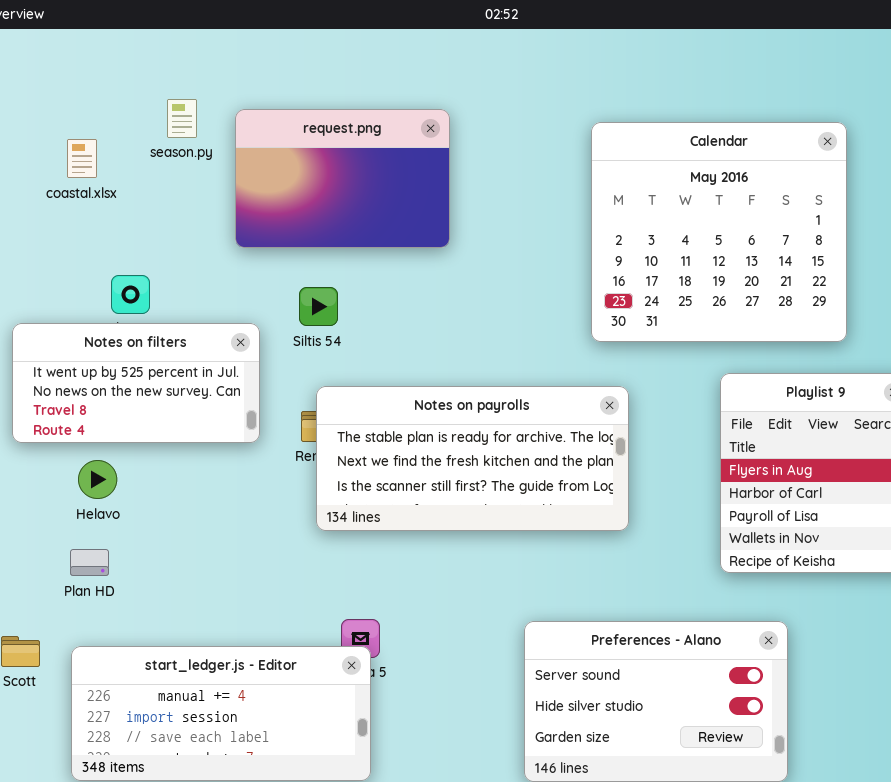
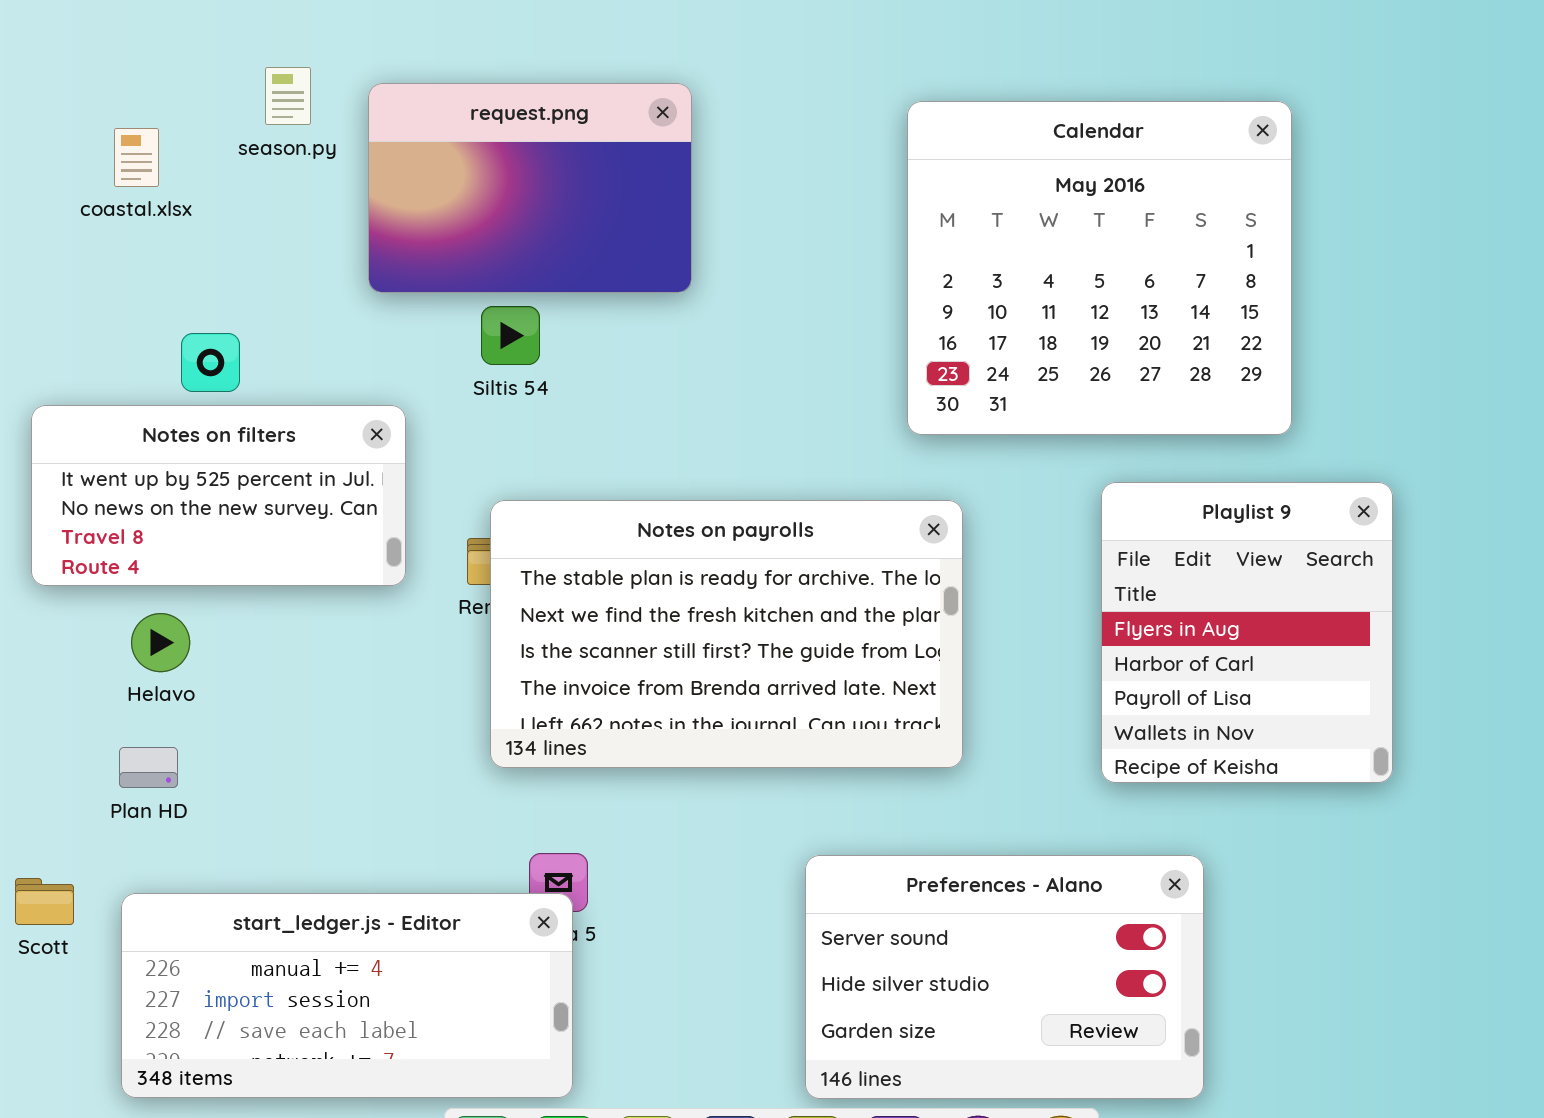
Siltis 54: [299,287,338,326] -> [481,306,540,365], moved
Notes on payrolls: [316,386,629,531] -> [490,500,963,768], resized

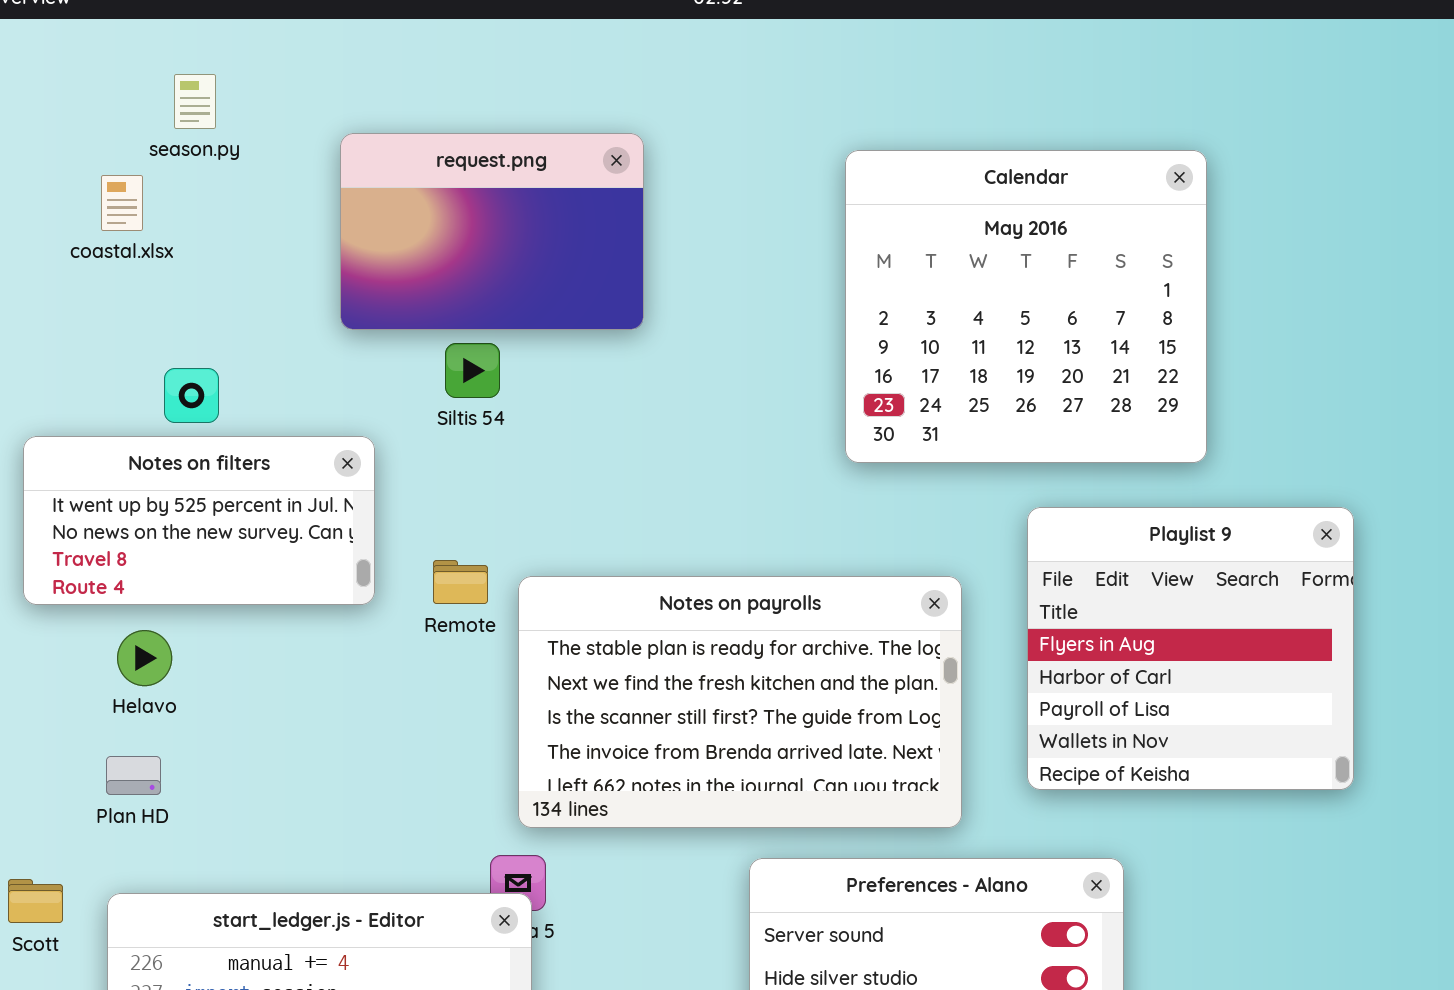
season.py: [265,67,311,125] -> [174,74,216,129], moved
Playlist 9: [1101,482,1393,783] -> [1027,507,1354,790], resized
Notes on payrolls: [490,500,963,768] -> [518,576,962,828], moved

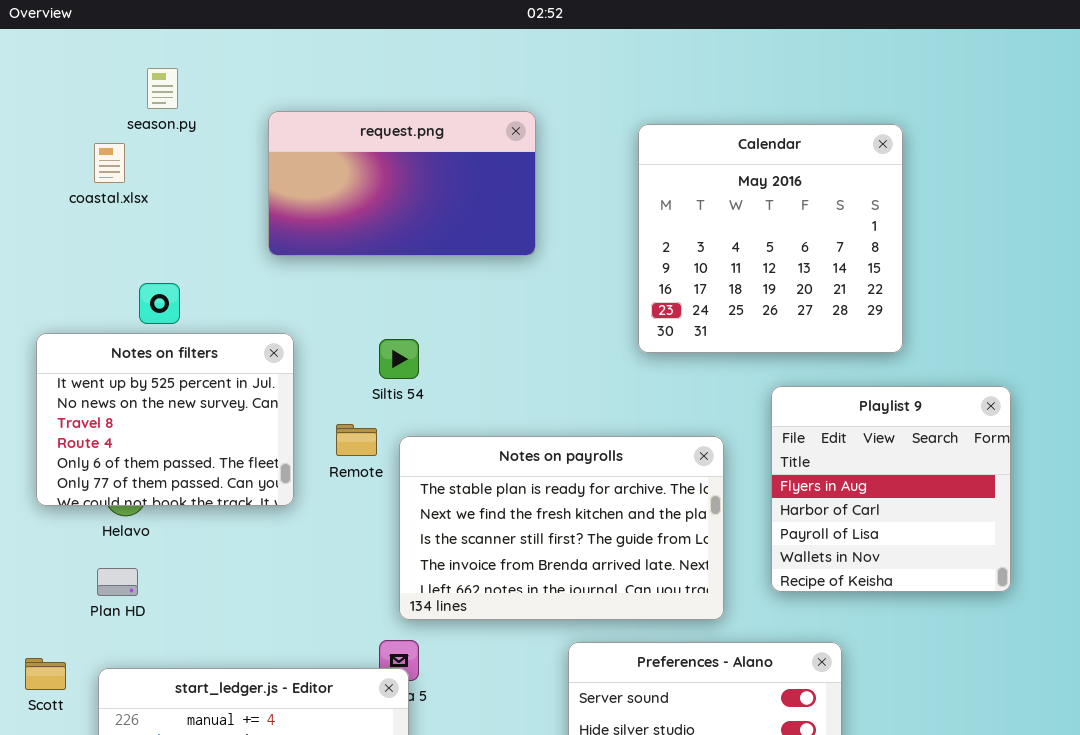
request.png: [340,133,644,330] -> [268,111,536,256], resized
Siltis 54: [445,343,500,398] -> [379,339,419,379], moved
Notes on filters: [23,436,375,605] -> [36,333,294,506], resized

